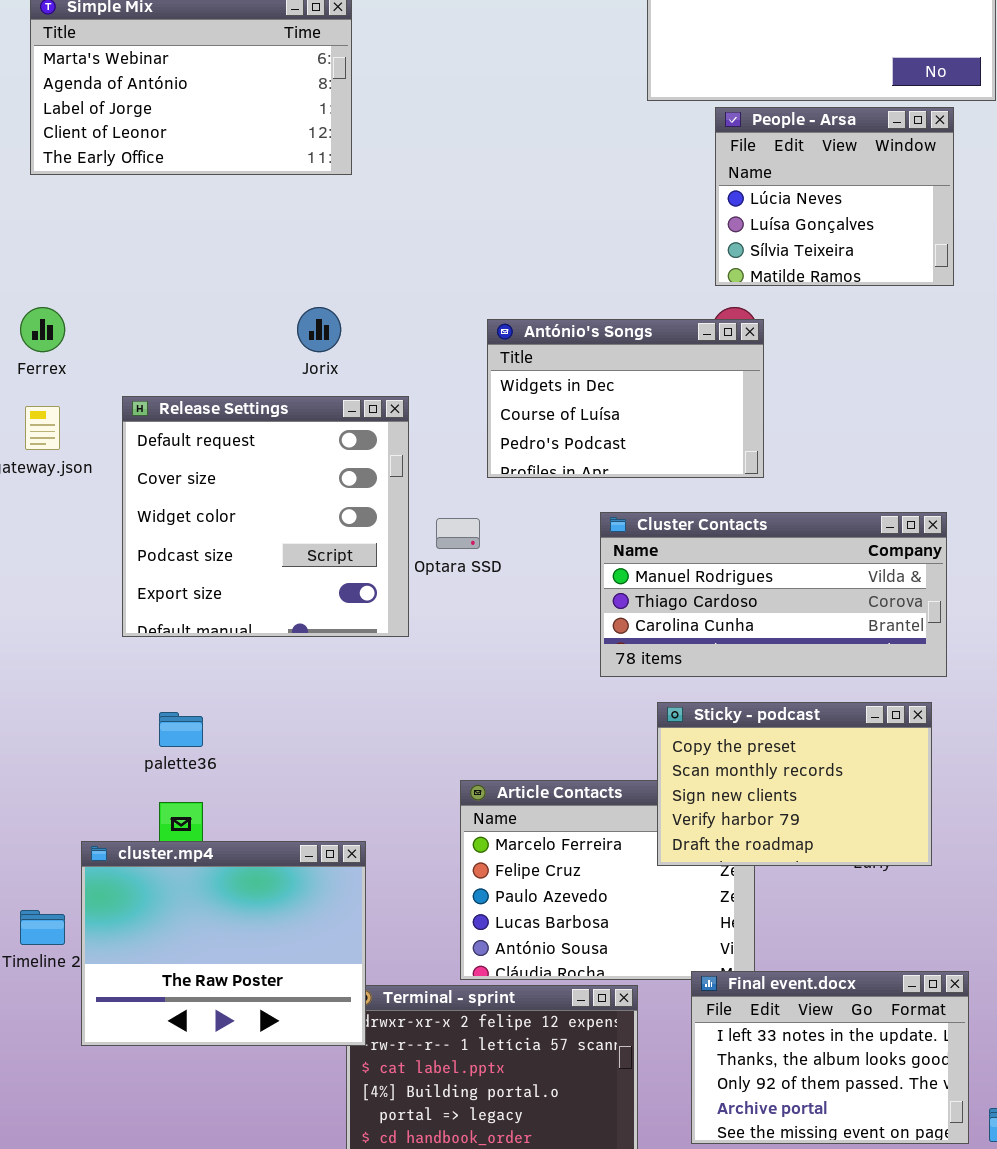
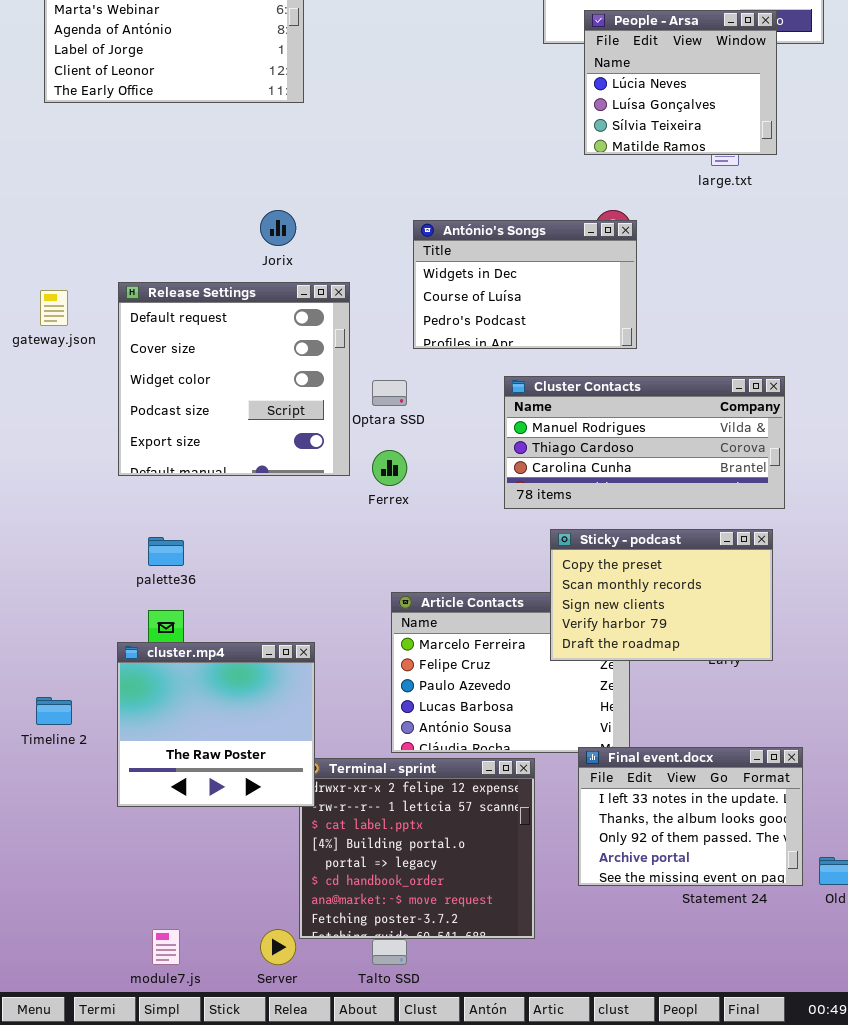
People - Arsa: [715,107,954,286] -> [584,10,777,155], moved
Ferrex: [20,307,65,352] -> [372,450,407,486], moved
cluster.mp4: [81,841,366,1046] -> [117,642,315,807], resized

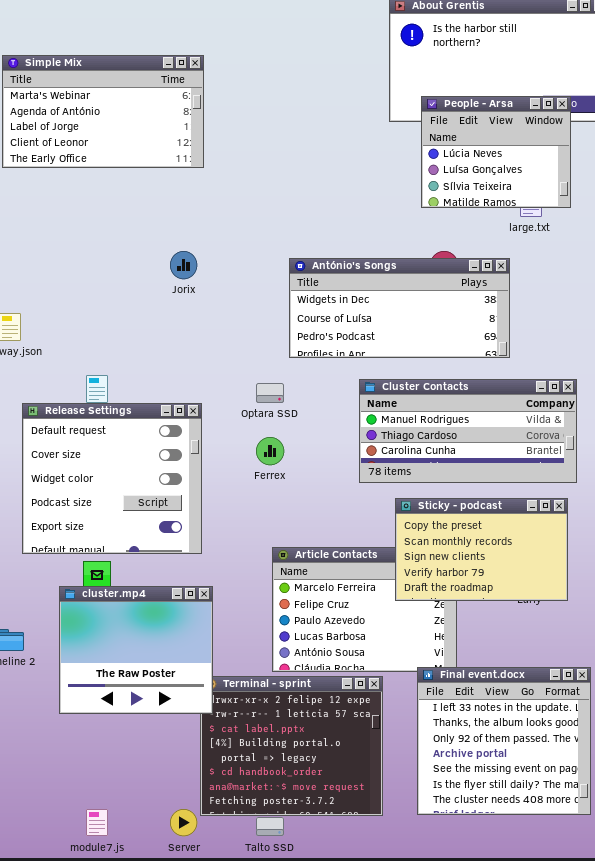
António's Songs: [413,220,637,349] -> [289,258,510,358], resized
Release Settings: [118,282,350,476] -> [22,403,202,554], moved
Final event.docx: [578,747,803,886] -> [417,667,591,815], resized

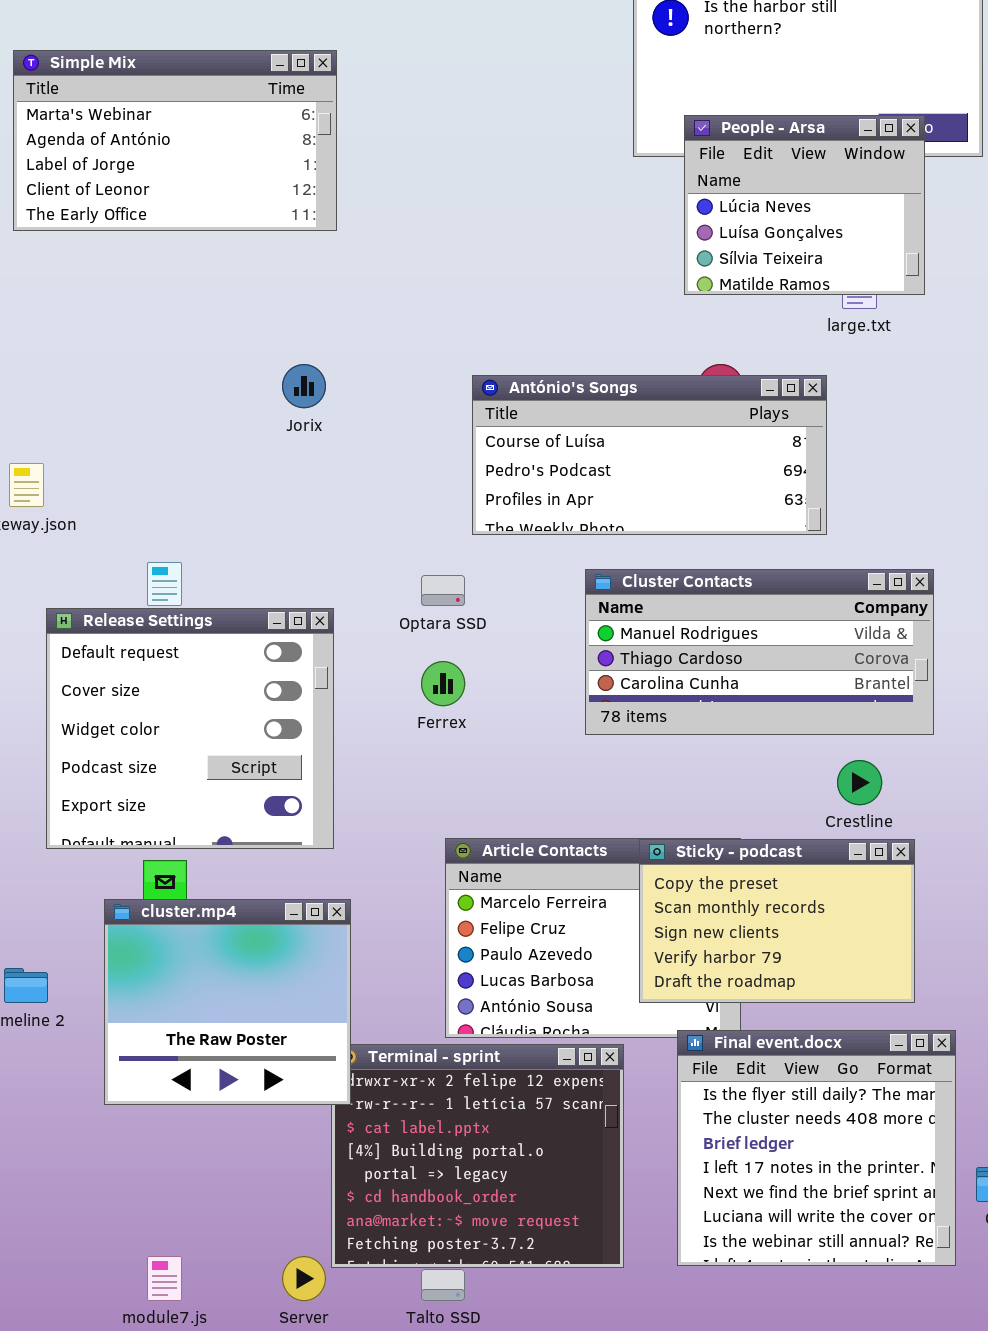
António's Songs: [289,258,510,358] -> [472,375,827,535], scrolled down 1 row
Sticky - podcast: [395,498,568,601] -> [639,839,915,1003], moved
Final event.docx: [417,667,591,815] -> [677,1030,956,1266], scrolled down 5 rows

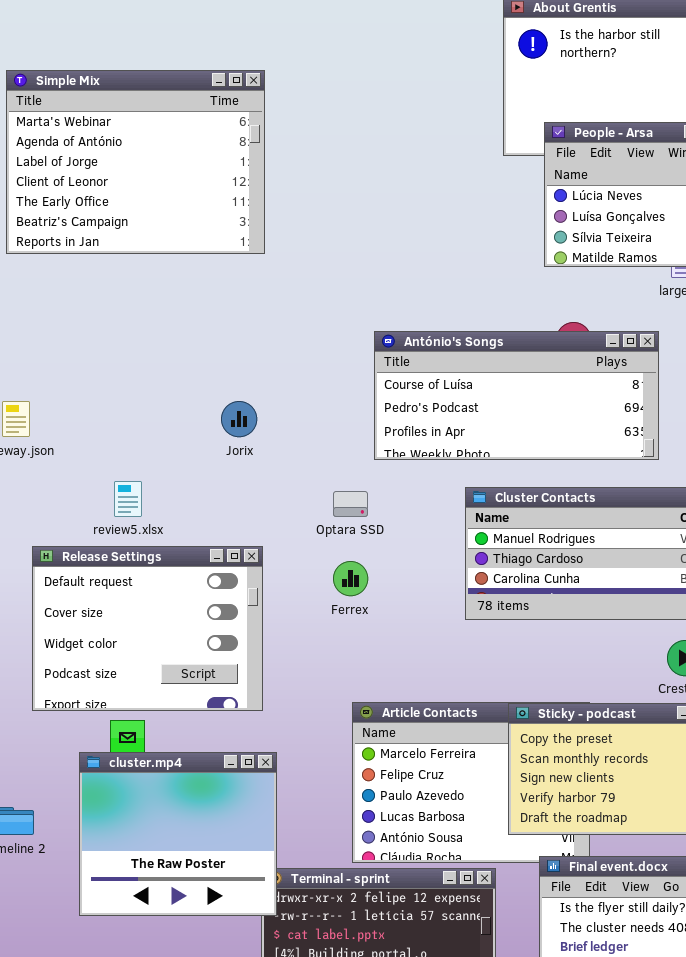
Simple Mix: [13,50,337,231] -> [6,70,265,254], resized
Jorix: [282,364,326,408] -> [221,401,257,437], moved
Release Settings: [46,608,334,849] -> [32,546,263,711], resized

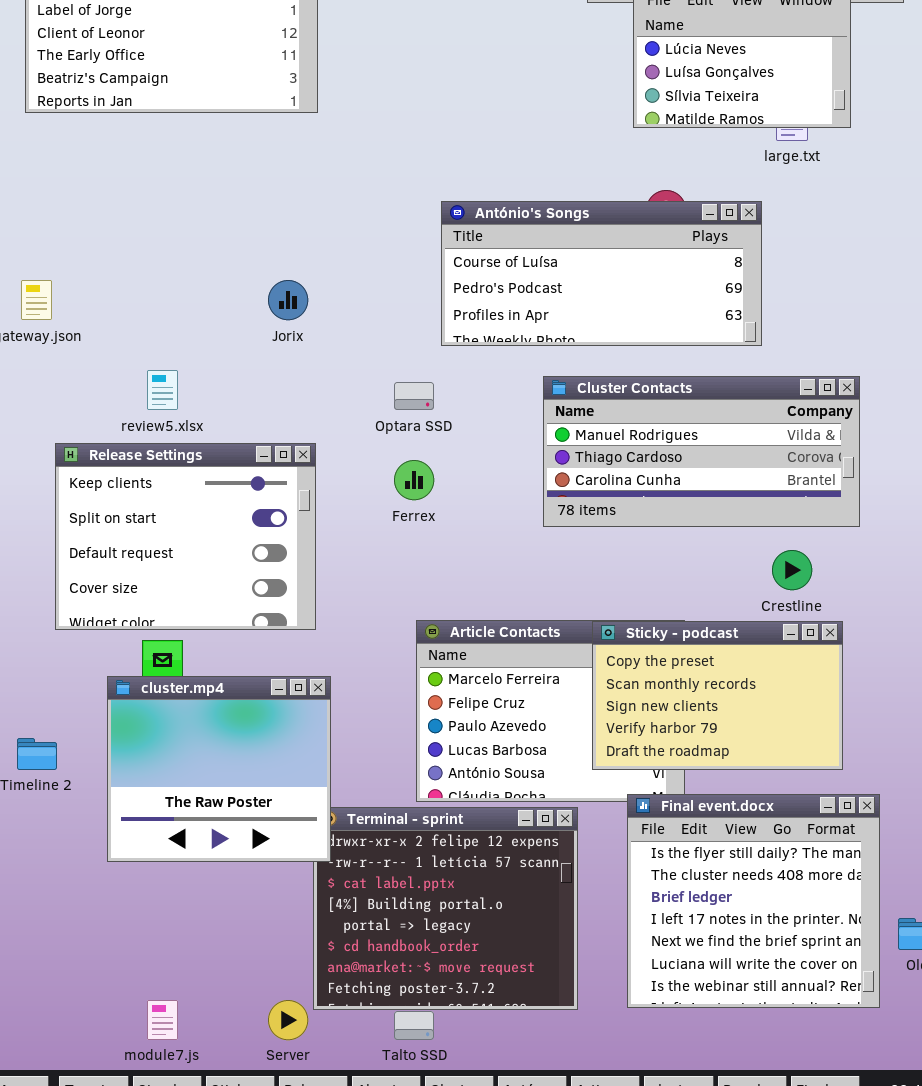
Release Settings: [32,546,263,711] -> [55,443,316,630], scrolled up 2 rows

